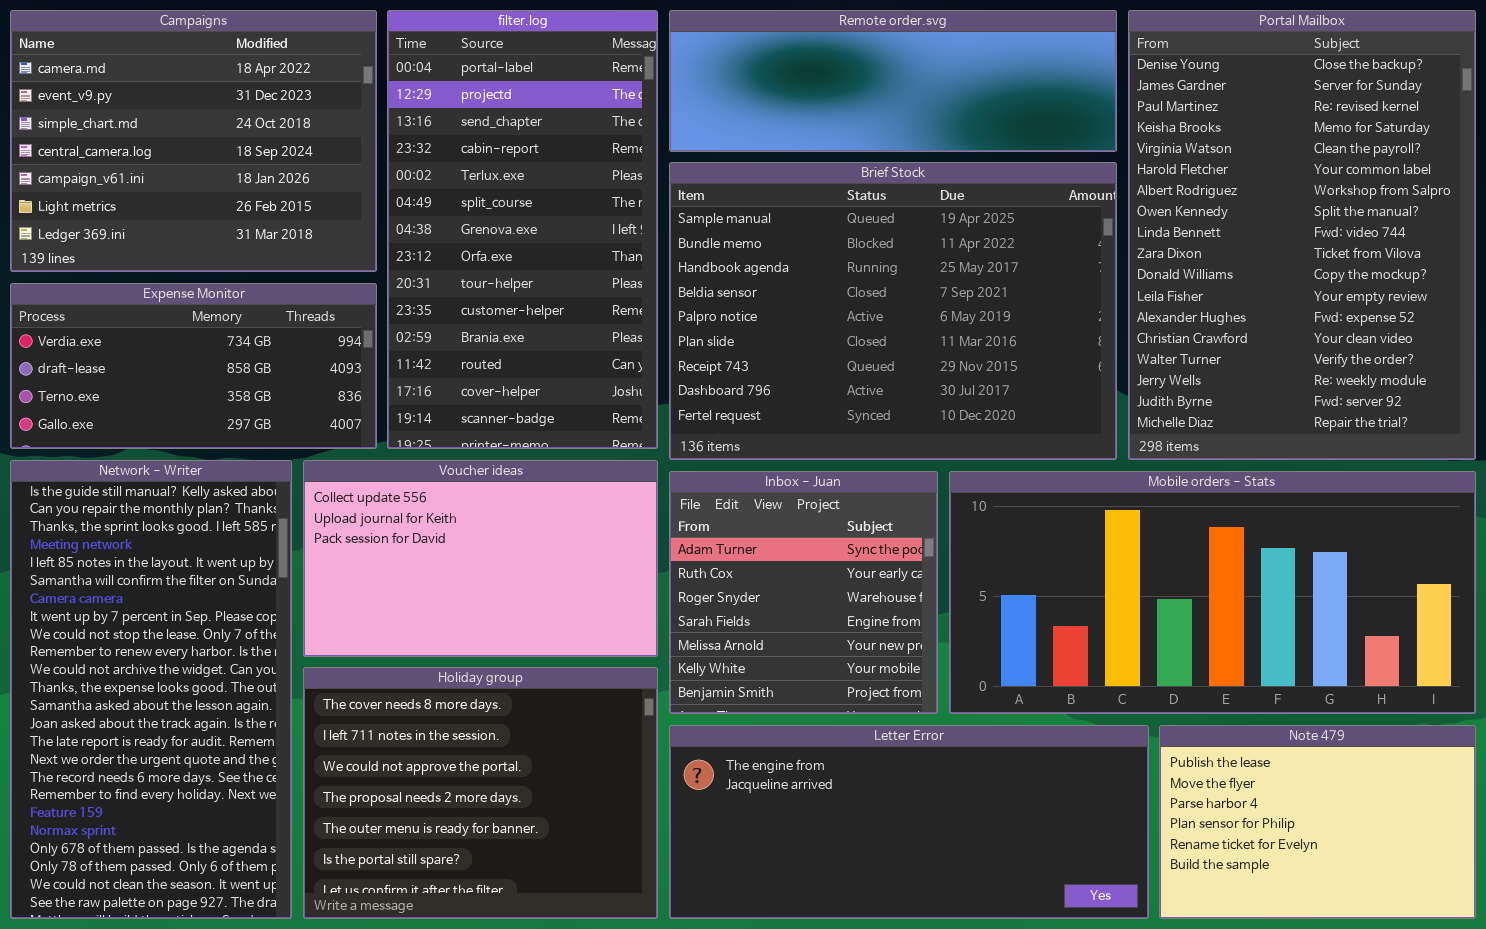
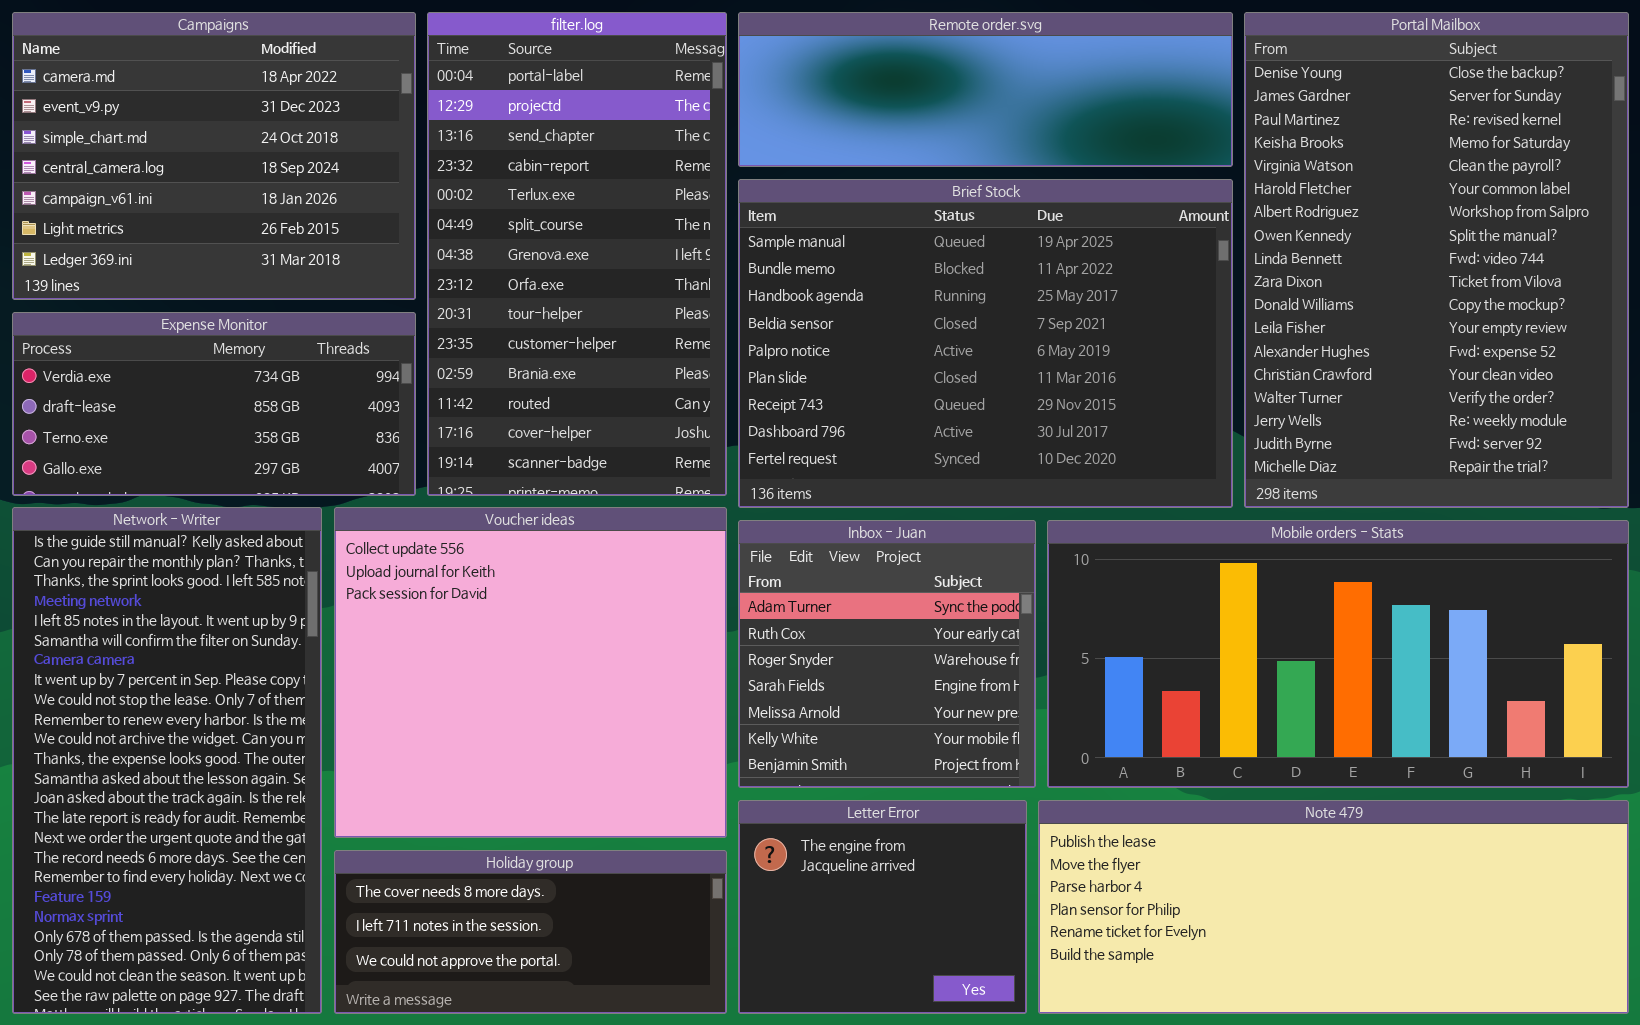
Voucher ideas: [303,460,658,657] -> [334,507,727,838], resized
Holiday group: [303,667,658,919] -> [334,850,727,1014], resized
Letter Error: [669,725,1149,919] -> [738,800,1027,1014], resized
Note 479: [1159,725,1476,919] -> [1038,800,1629,1014], resized

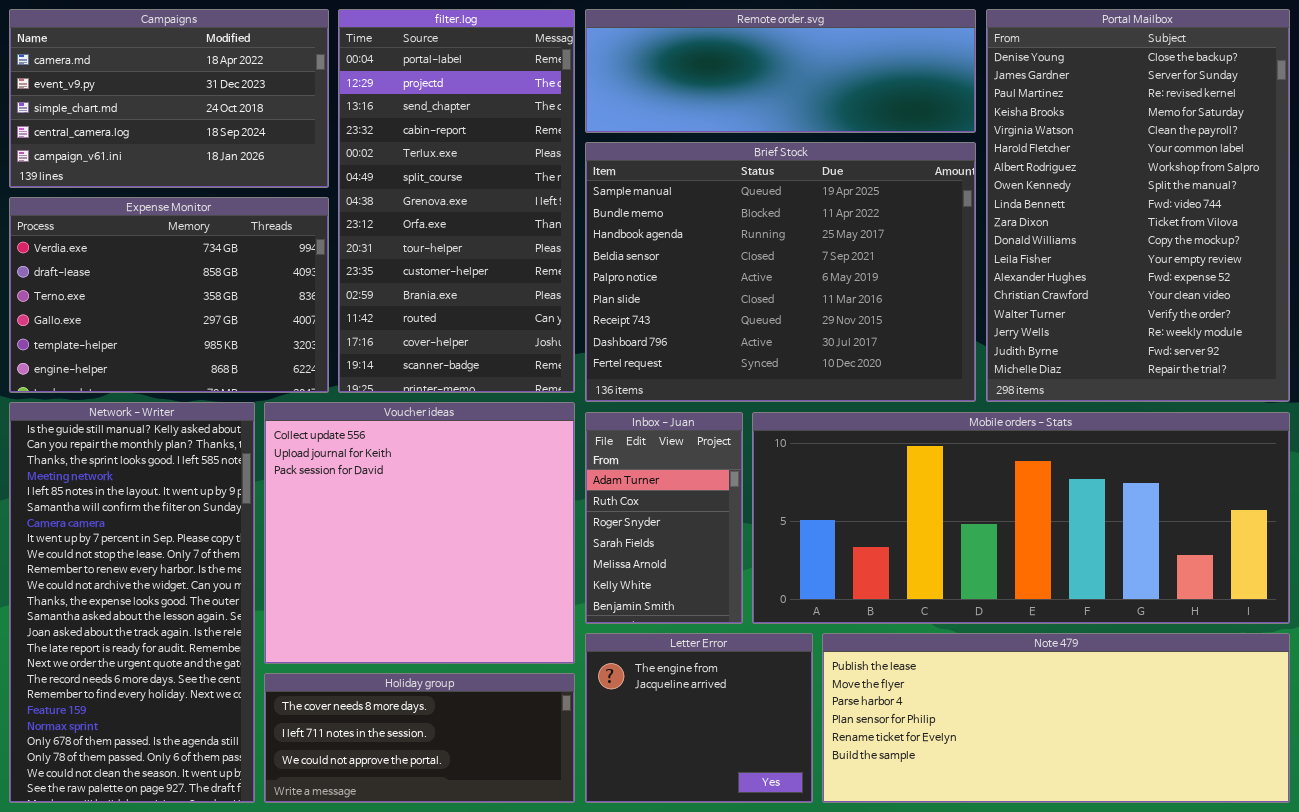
Campaigns: [12,12,416,300] -> [9,9,329,188], resized
Expense Monitor: [12,312,416,496] -> [9,197,329,393], resized
Inbox - Juan: [738,520,1036,788] -> [585,412,743,624], resized
Mobile orders - Stats: [1047,520,1629,788] -> [752,412,1290,624], resized

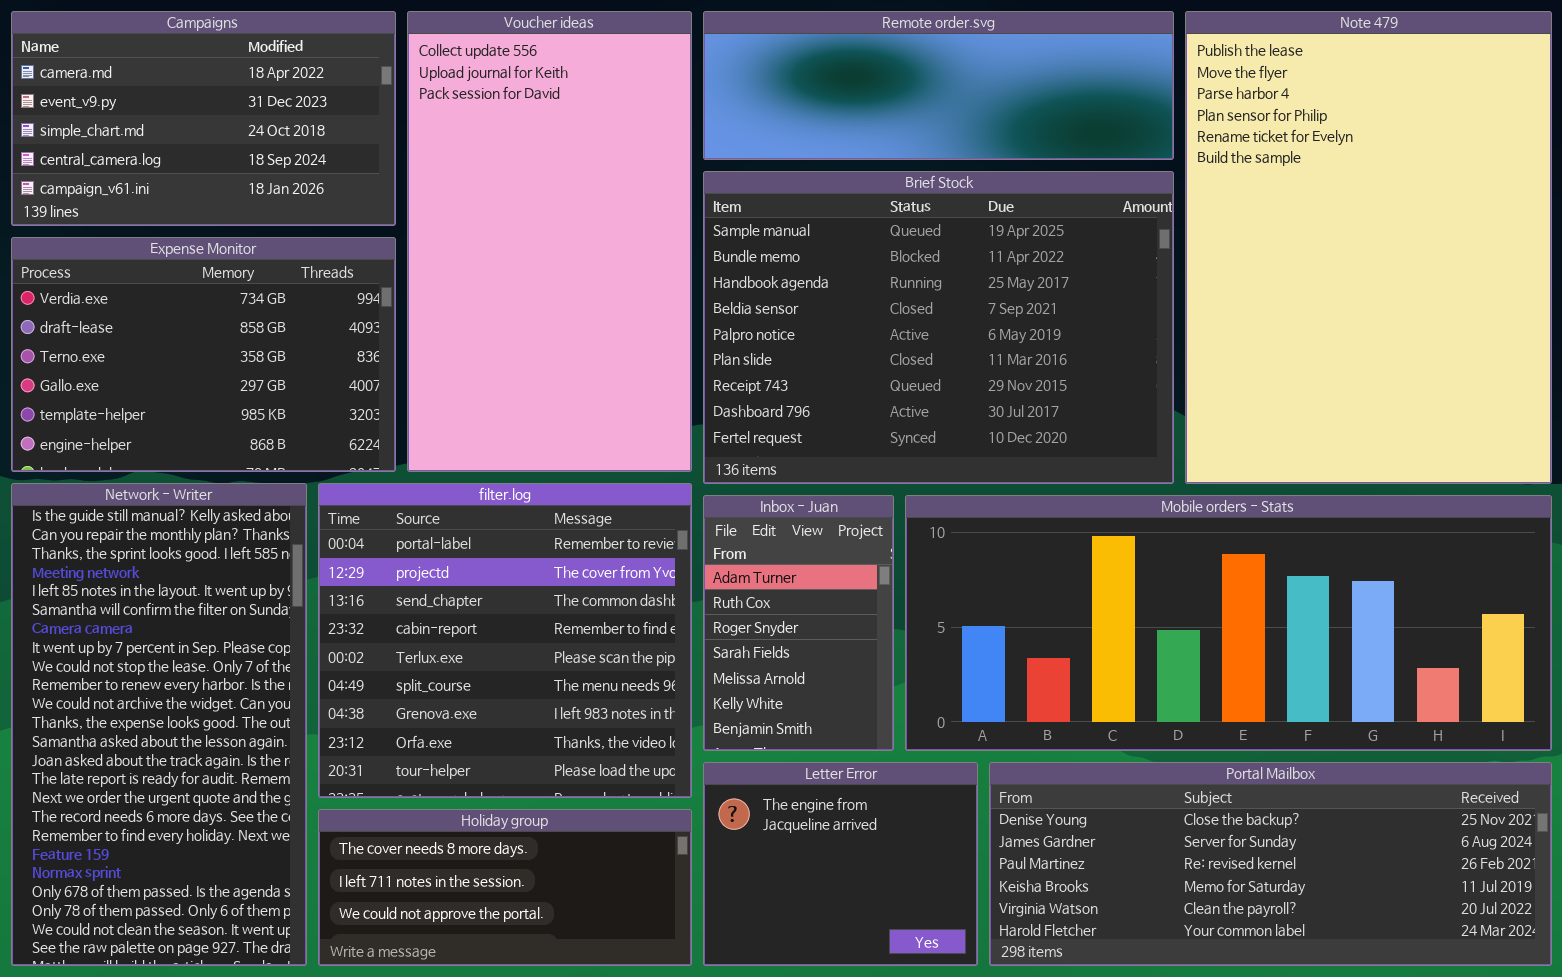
filter.log: [338,9,575,393] -> [318,483,692,798], moved, resized
Portal Mailbox: [986,9,1290,402] -> [989,762,1552,966], moved, resized
Voucher ideas: [264,402,575,664] -> [407,11,692,472], moved, resized
Note 479: [822,633,1290,803] -> [1185,11,1552,484], moved, resized

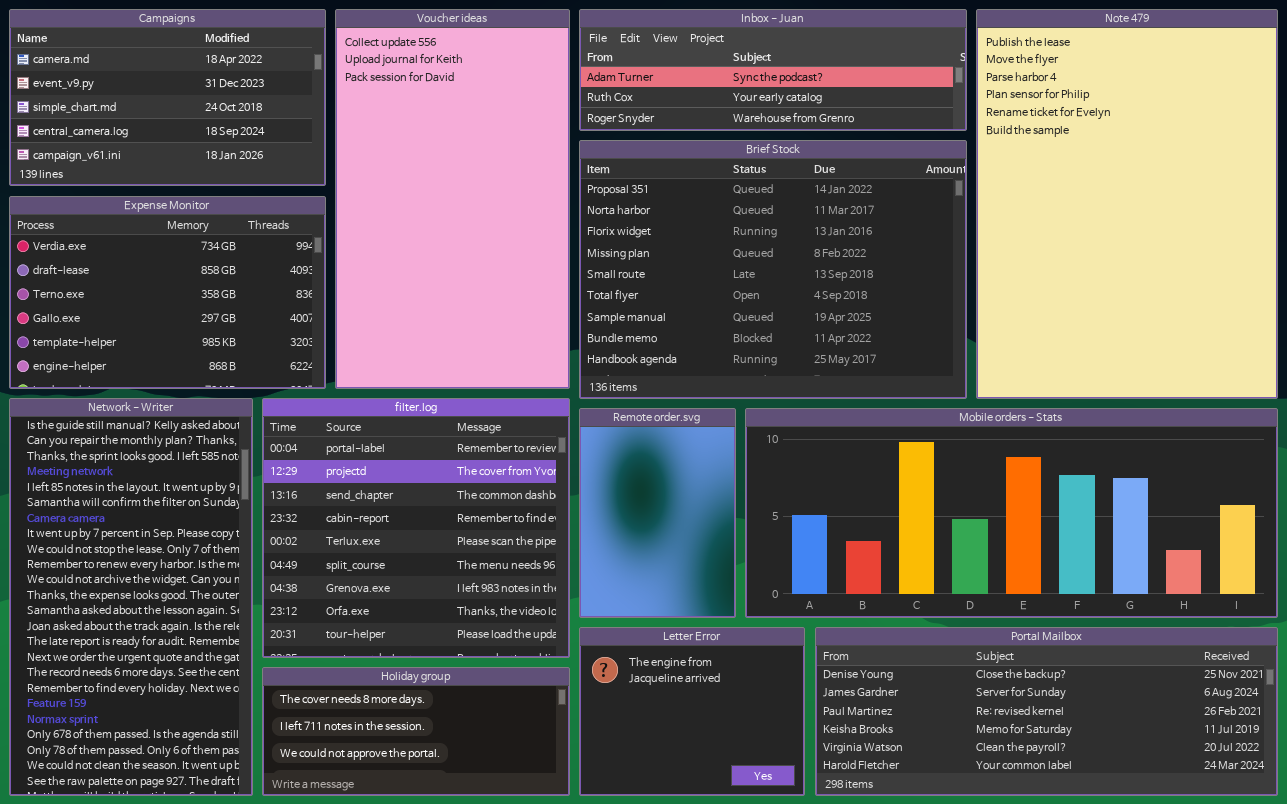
Remote order.svg: [703,11,1174,160] -> [579,408,736,618], moved, resized
Brief Stock: [703,171,1174,484] -> [579,140,967,399], scrolled up 6 rows
Inbox - Juan: [703,495,894,751] -> [579,9,967,131], moved, resized

